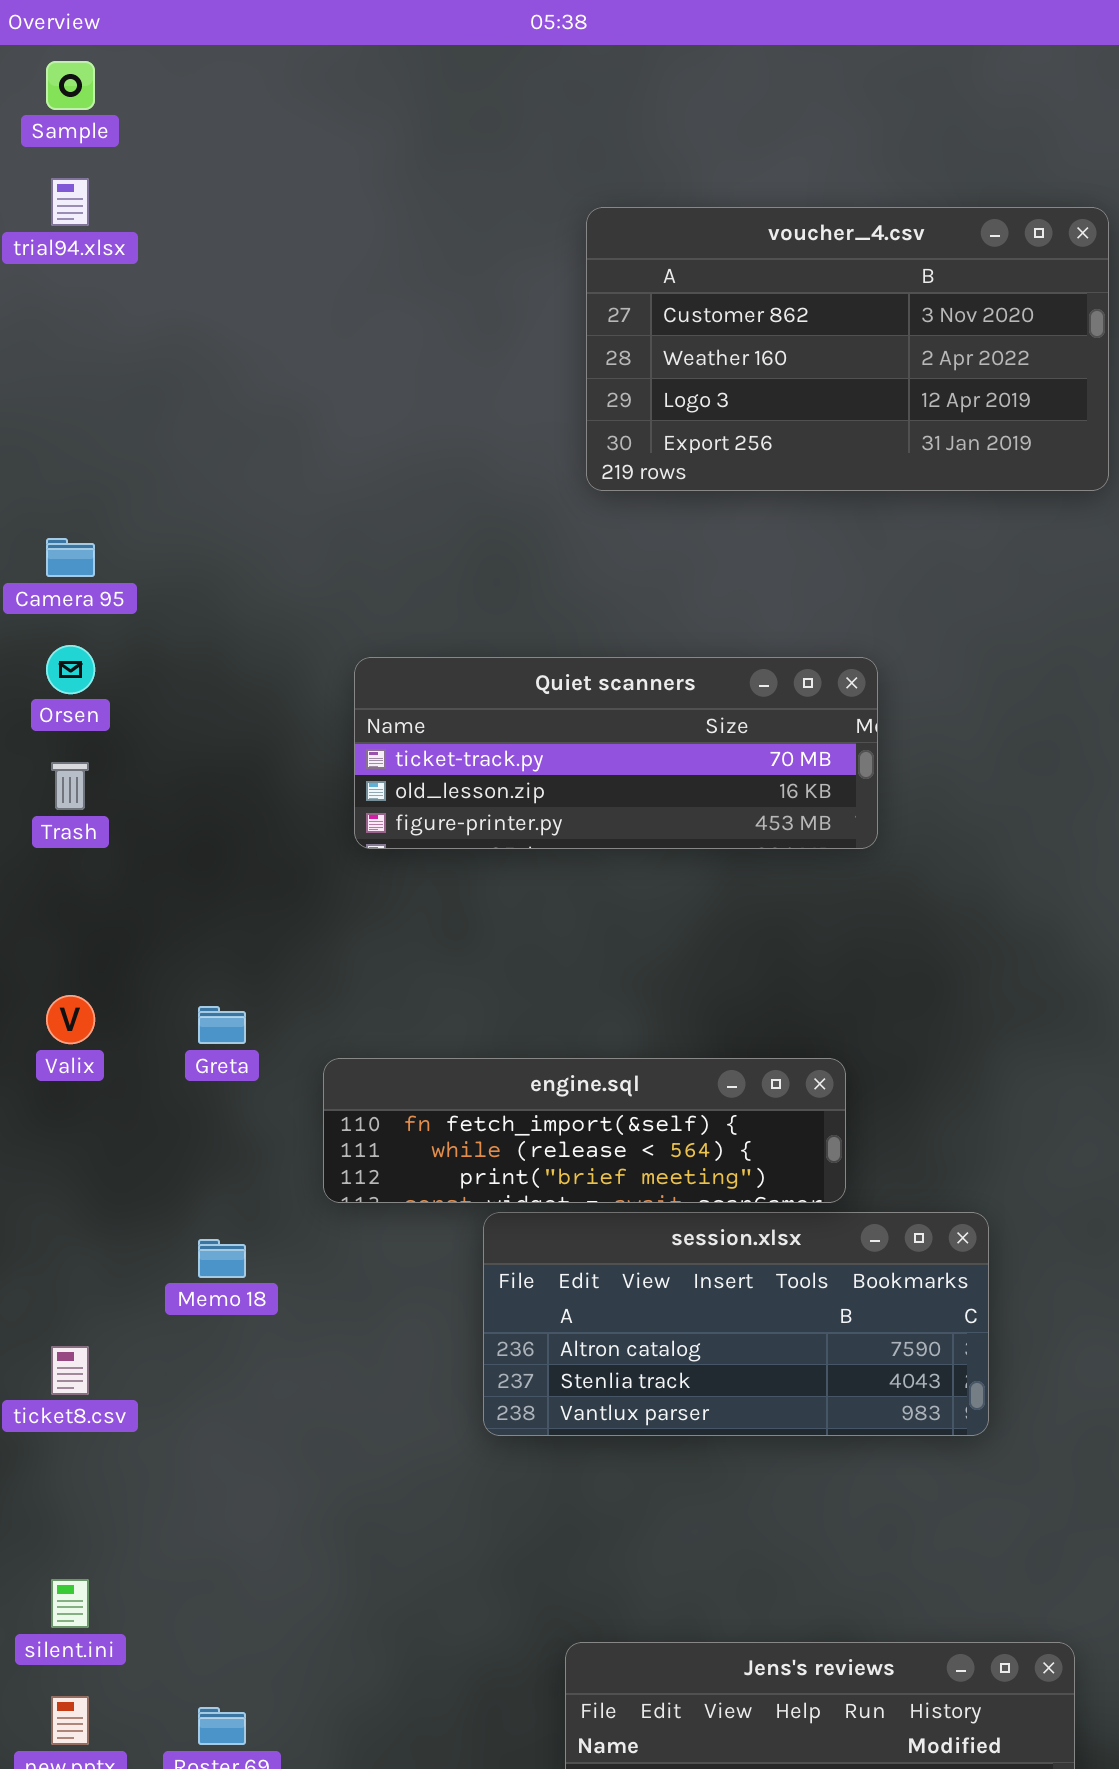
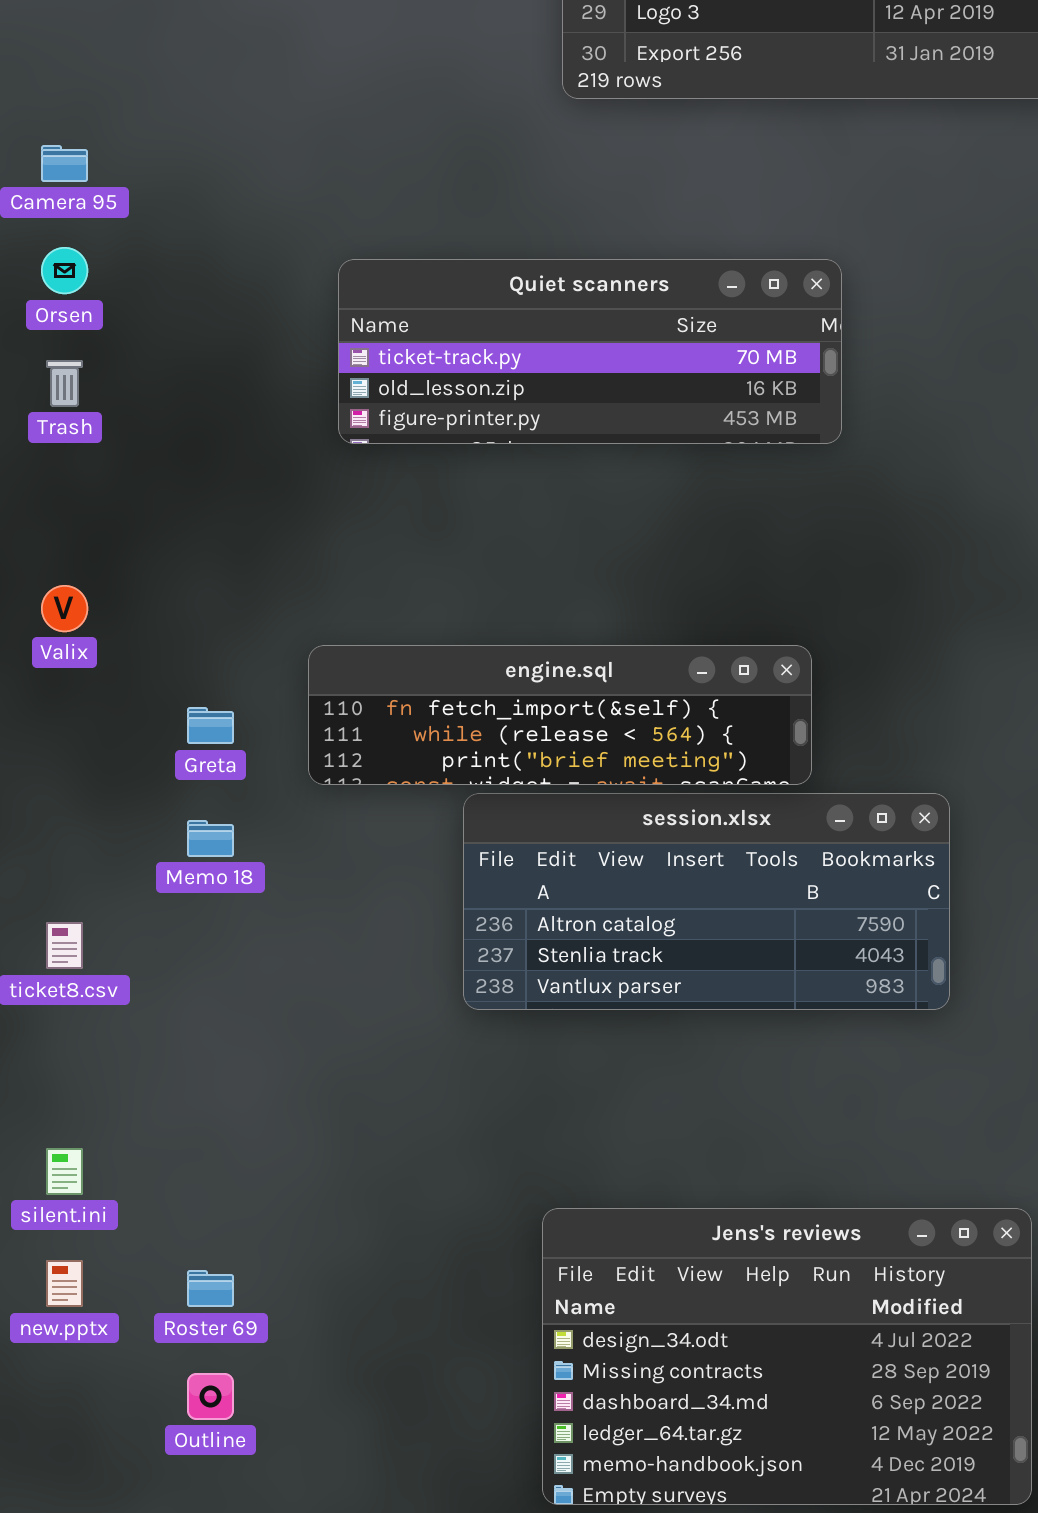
Greta: [198,1006,246,1044] -> [187,707,234,744], moved

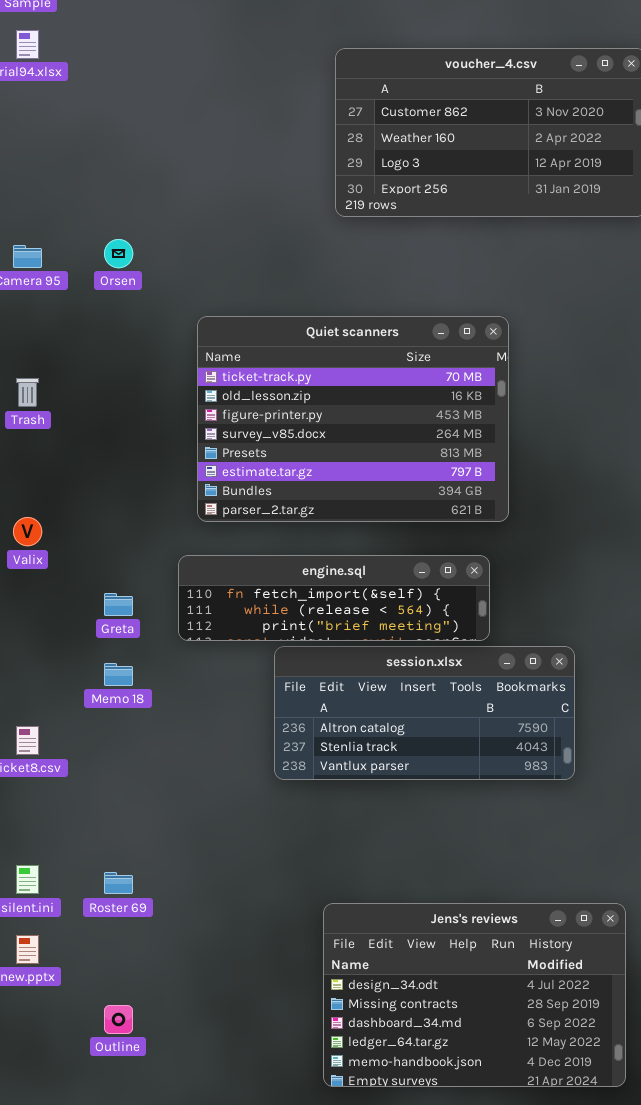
Orsen: [41,247,88,294] -> [104,239,133,268], moved
Quiet scanners: [338,259,842,444] -> [197,316,509,522], resized
Roster 69: [187,1270,234,1307] -> [104,872,133,894], moved

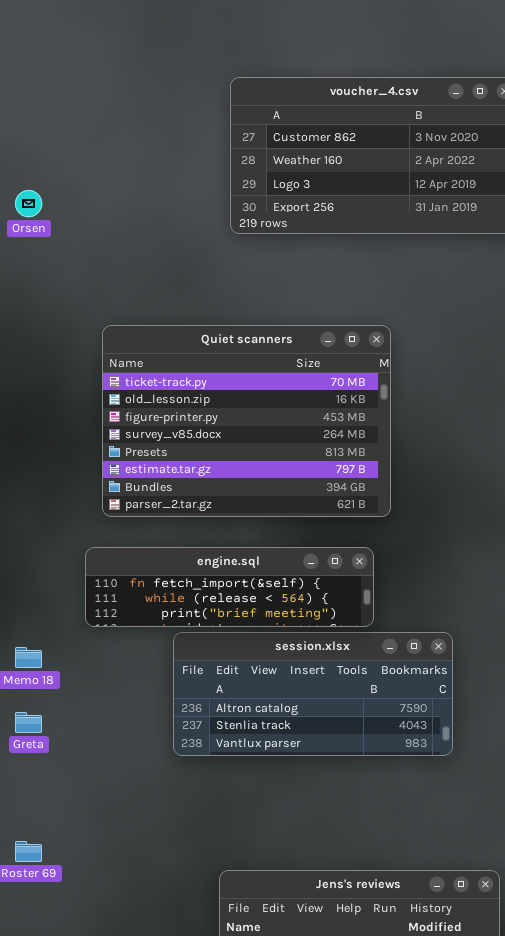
Orsen: [104,239,133,268] -> [15,190,42,217], moved
Greta: [104,593,133,616] -> [15,712,42,733], moved

